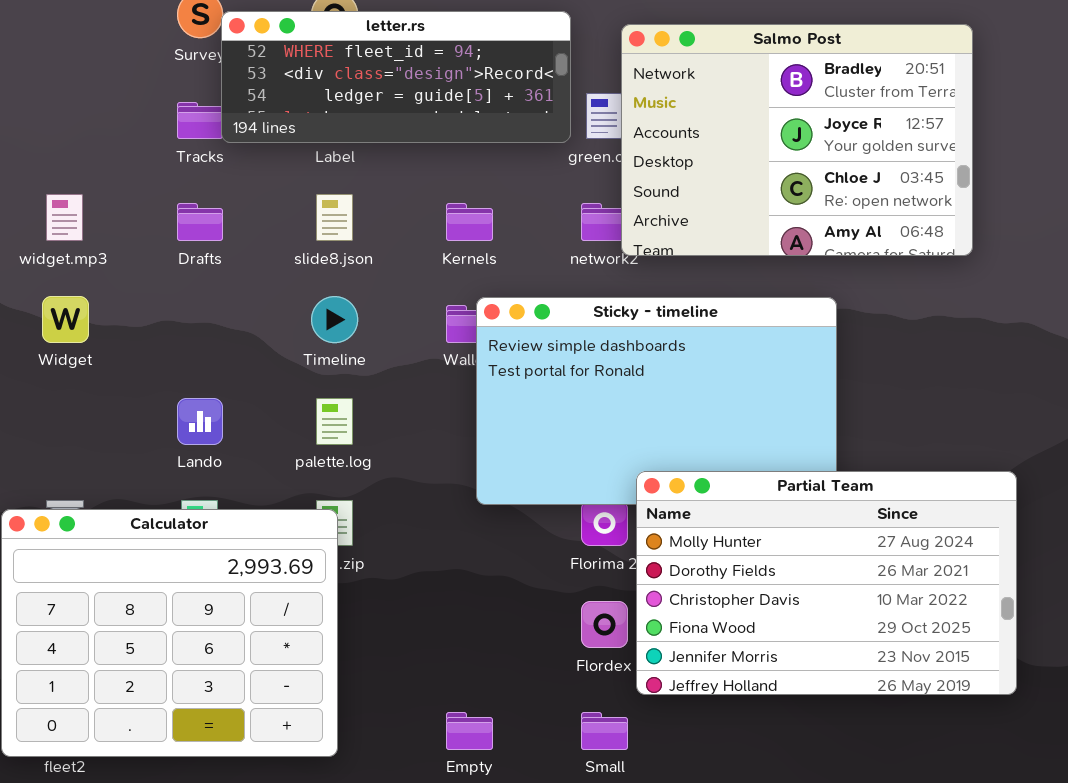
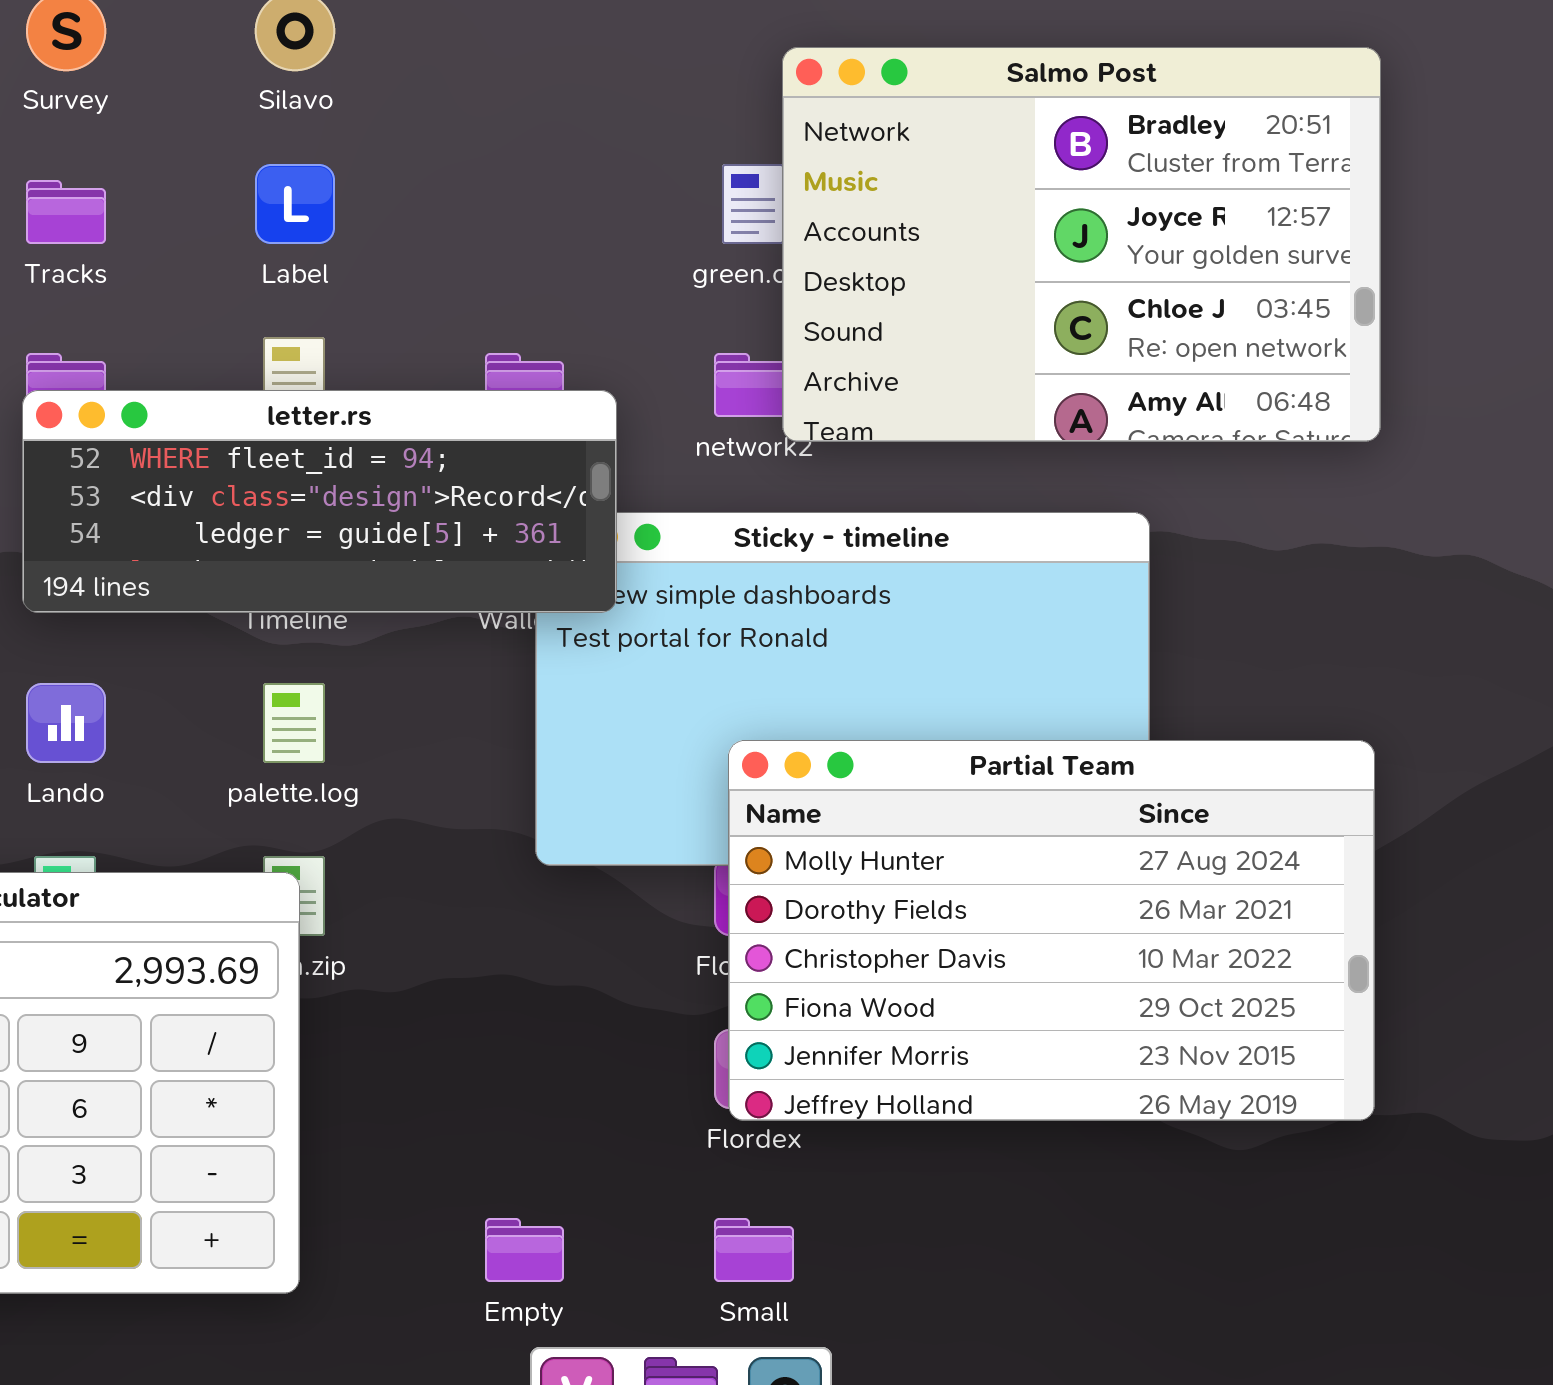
letter.rs: [221,11,571,143] -> [22,390,617,613], moved
Partial Team: [636,471,1017,695] -> [728,740,1375,1121], moved

